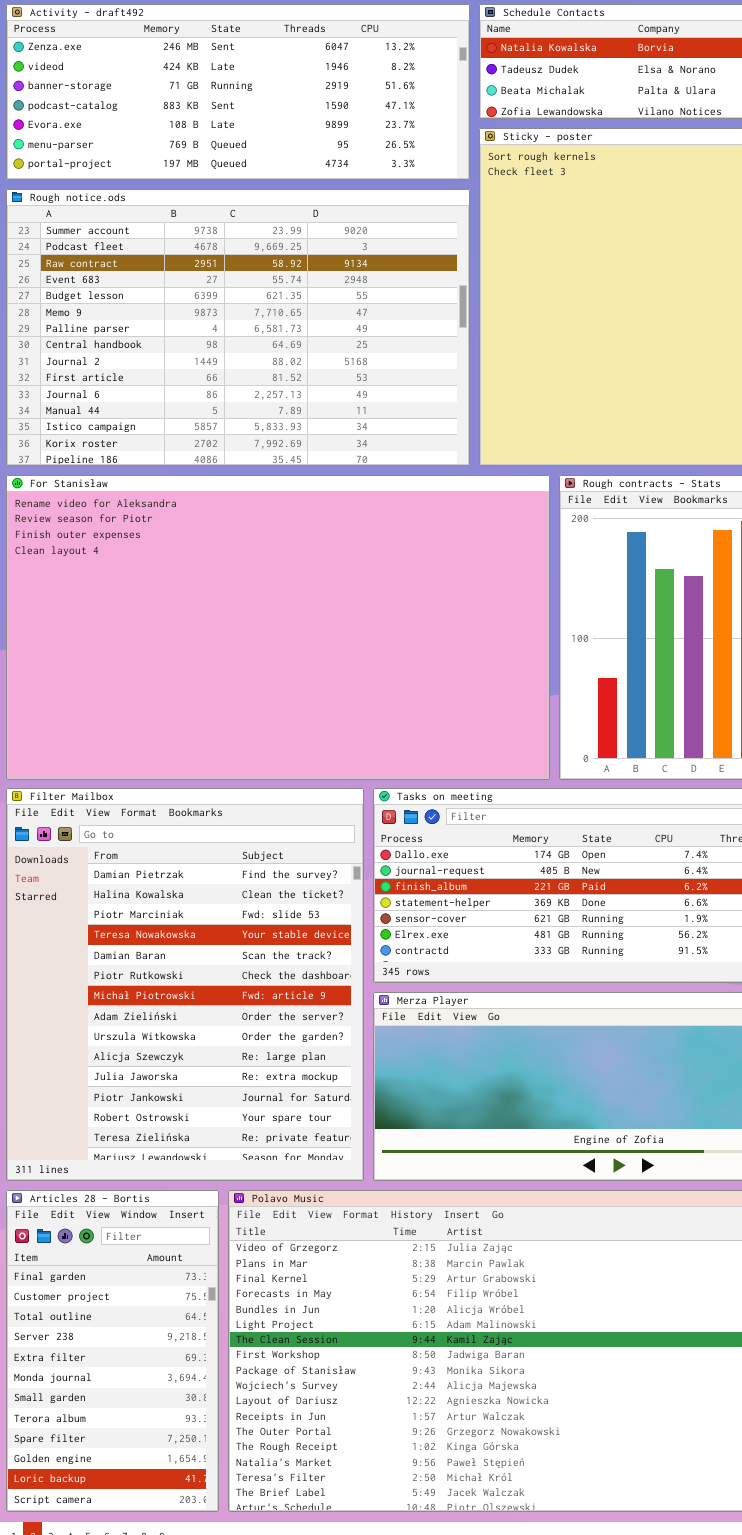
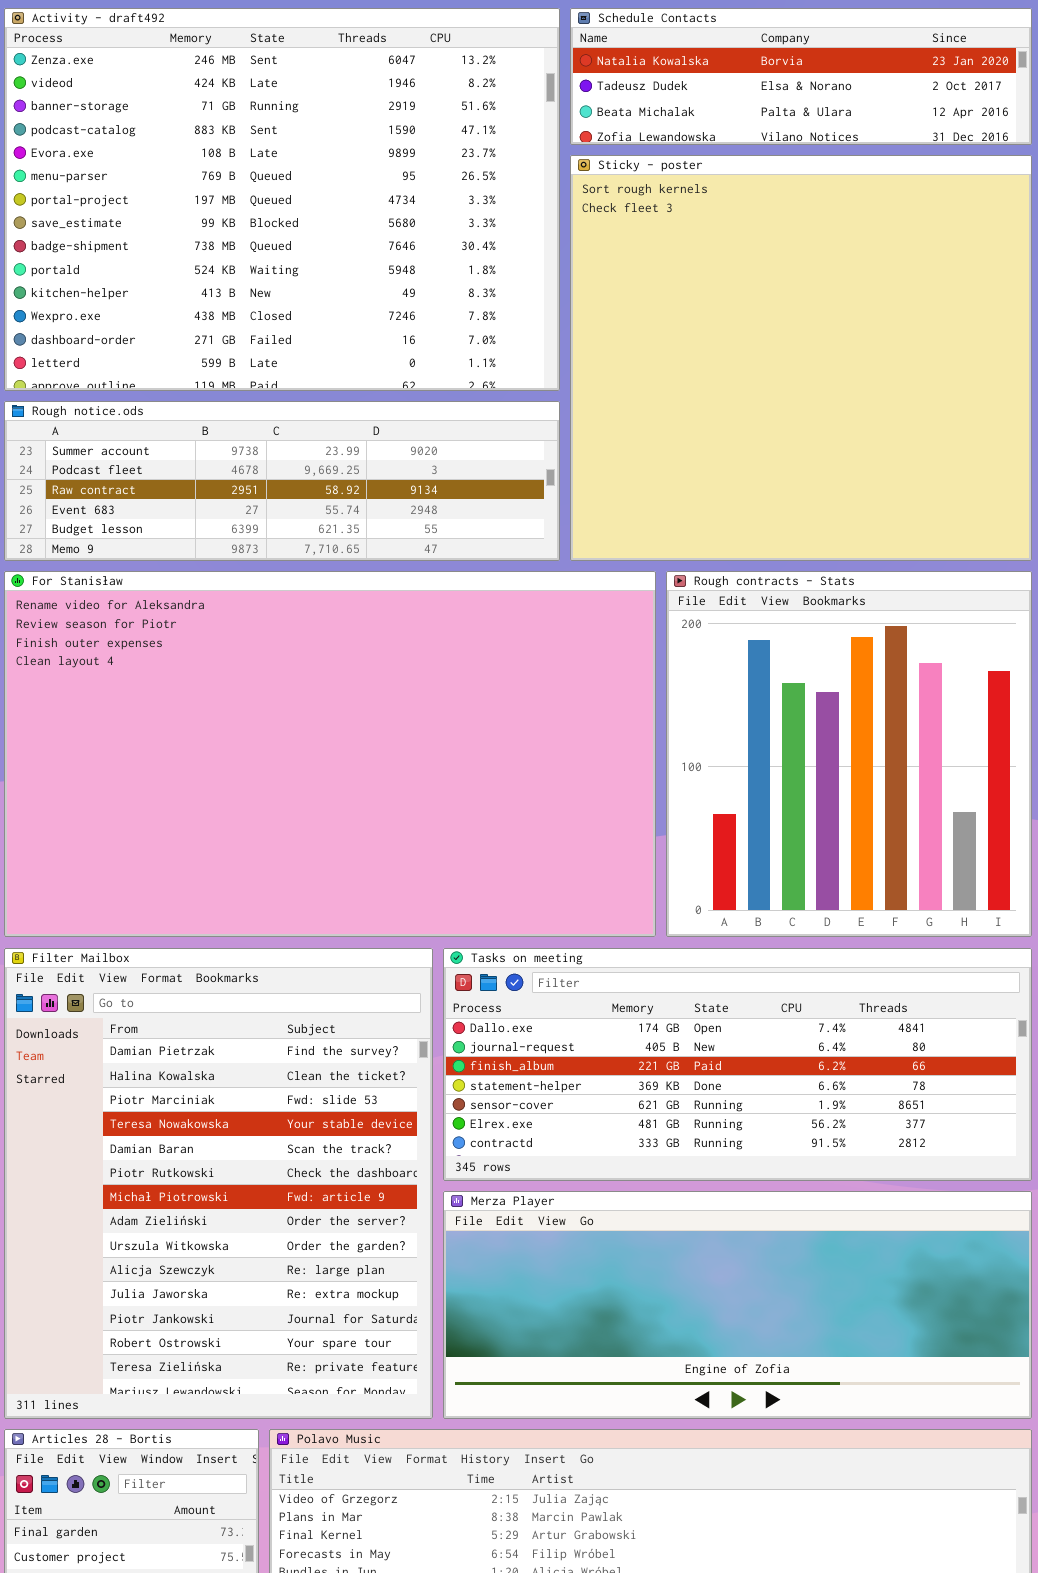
Activity - draft492: [6,4,470,180] -> [4,8,560,391], resized
Rough notice.ods: [6,189,470,466] -> [4,401,560,561], resized

